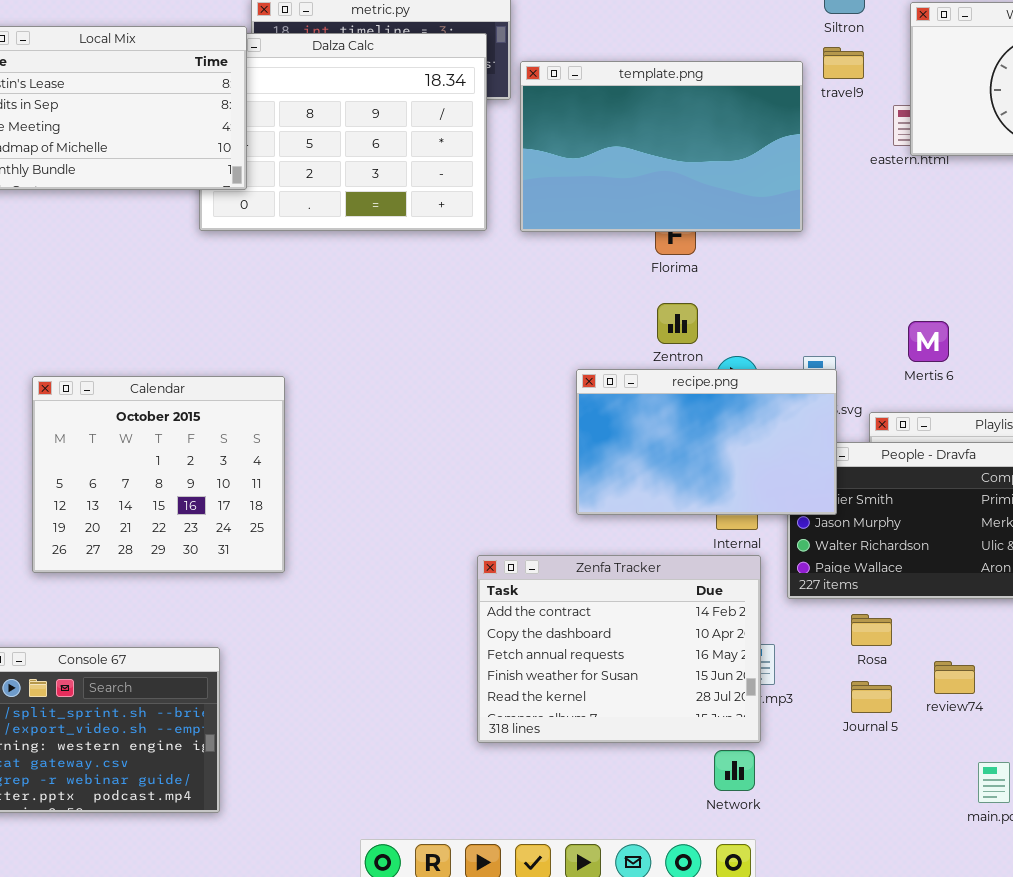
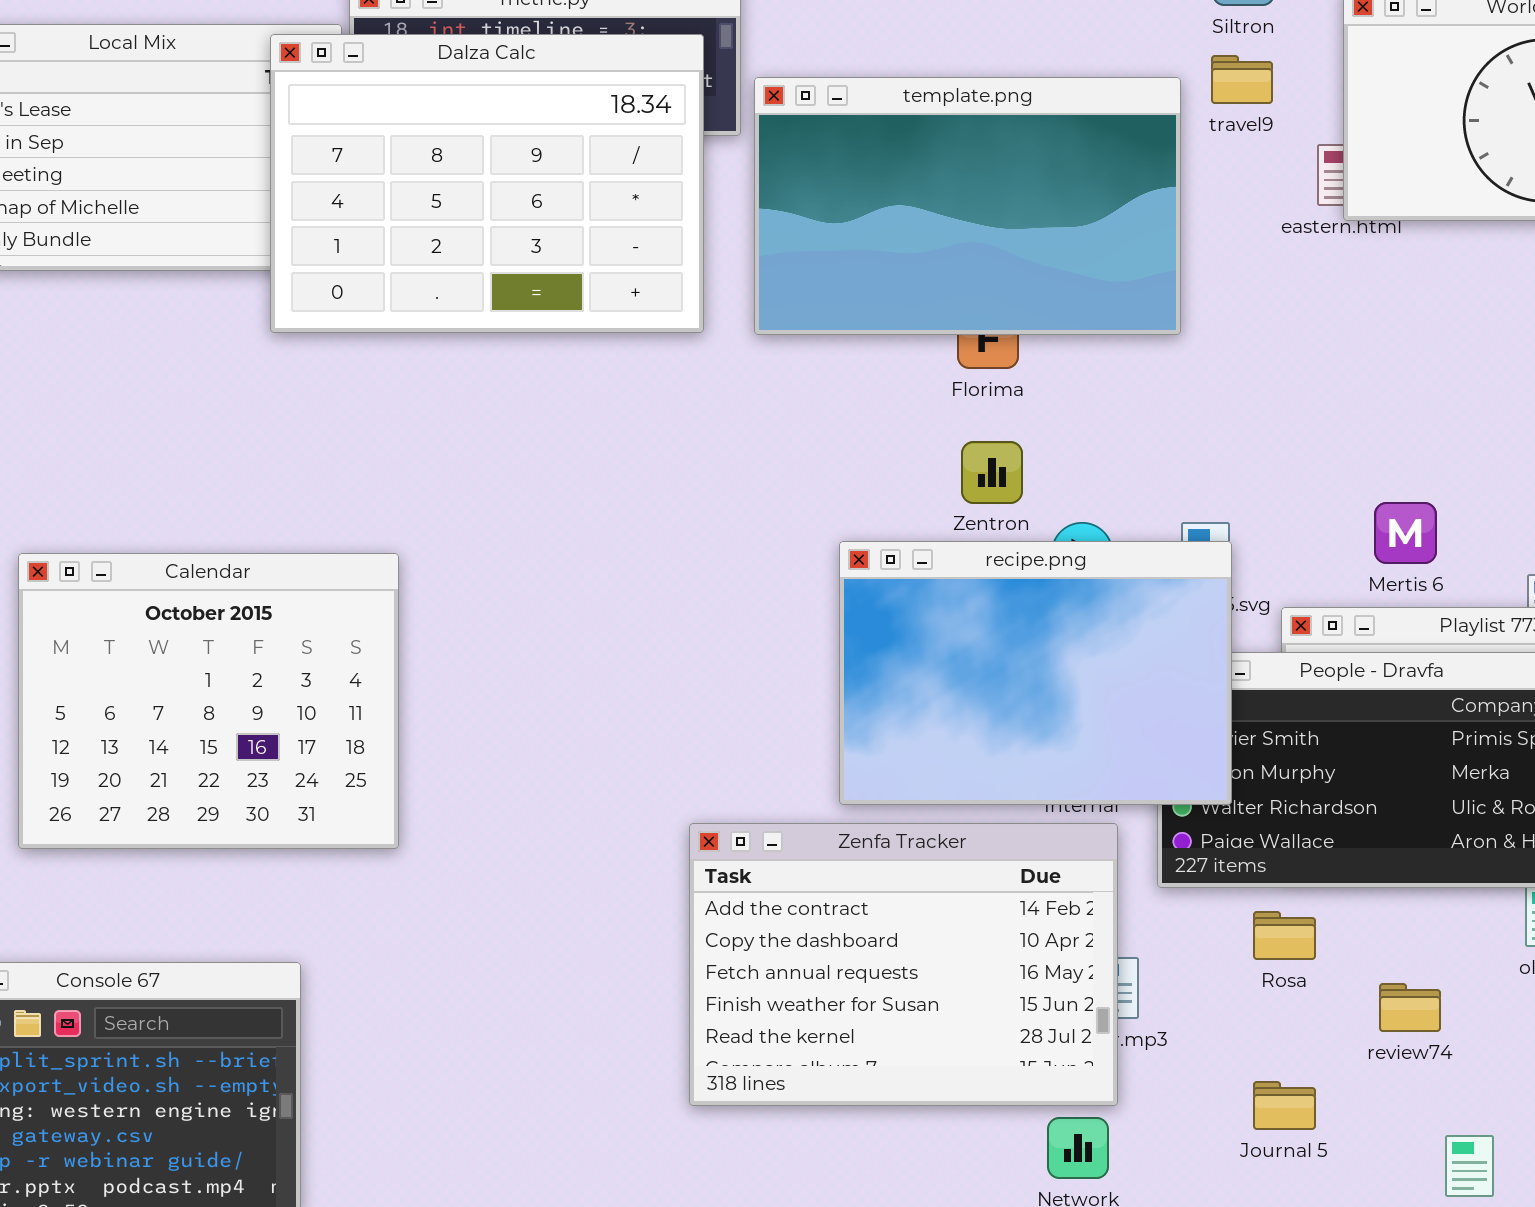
Dalza Calc: [199,33,487,231] -> [270,34,704,333], raised
Mertis 6: [908,321,949,362] -> [1374,502,1437,564], moved
recipe.png: [576,369,837,515] -> [839,541,1232,805], resized
Journal 5: [851,681,892,713] -> [1253,1081,1316,1130], moved

